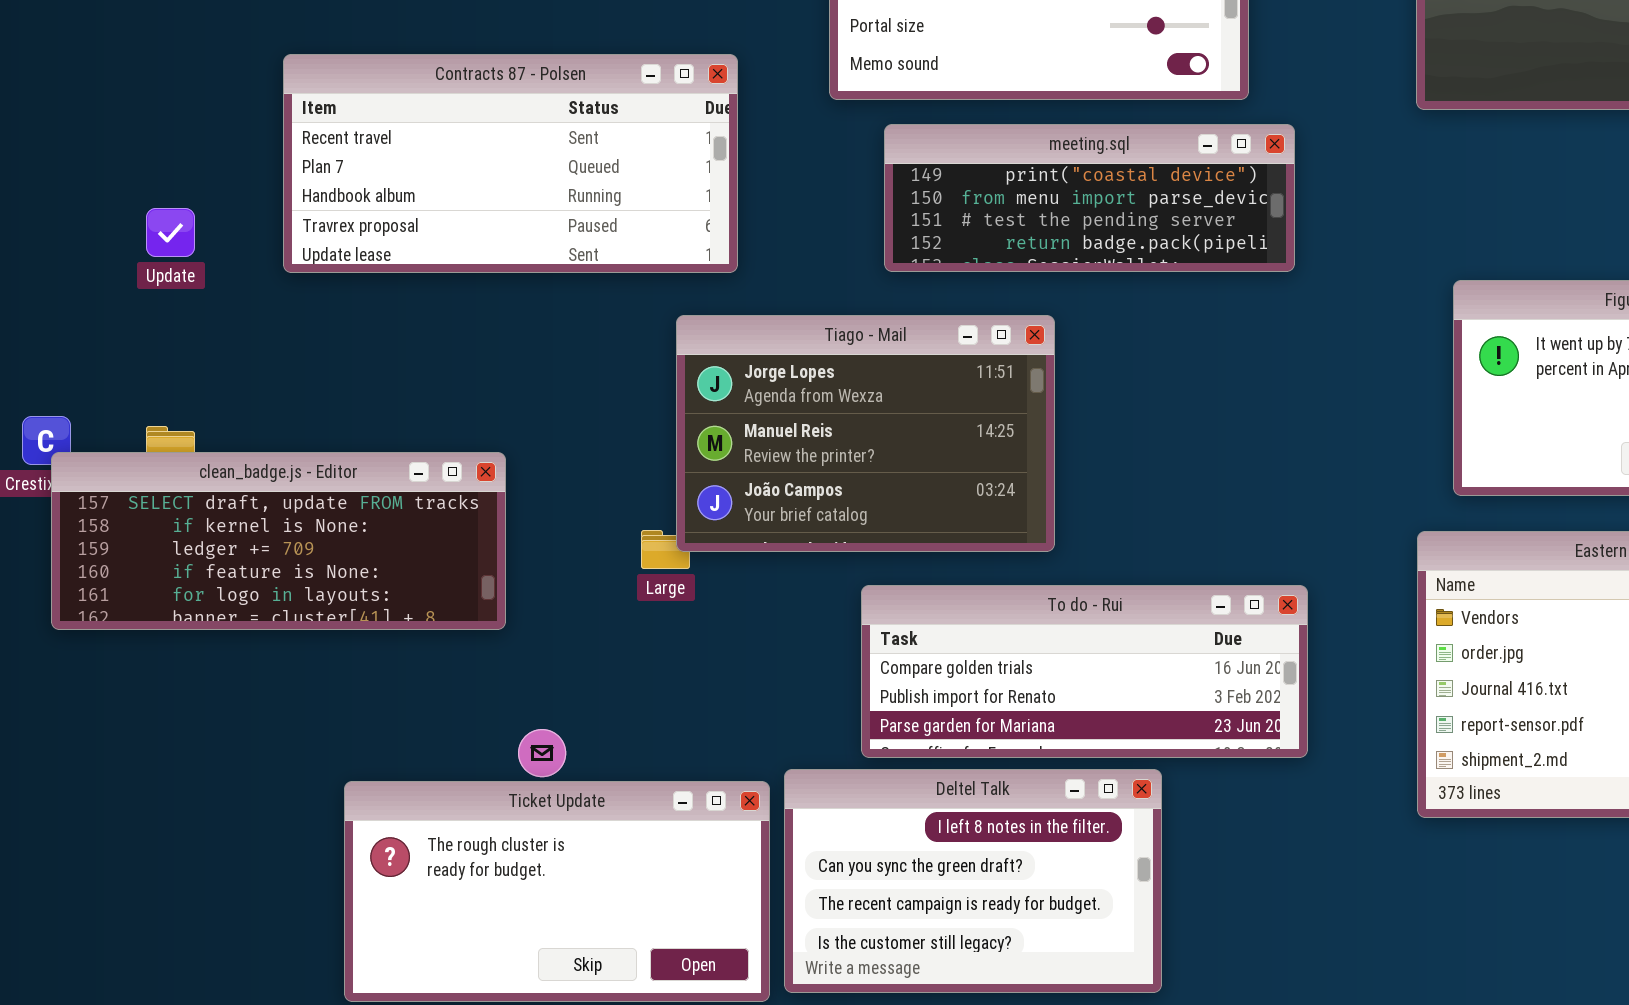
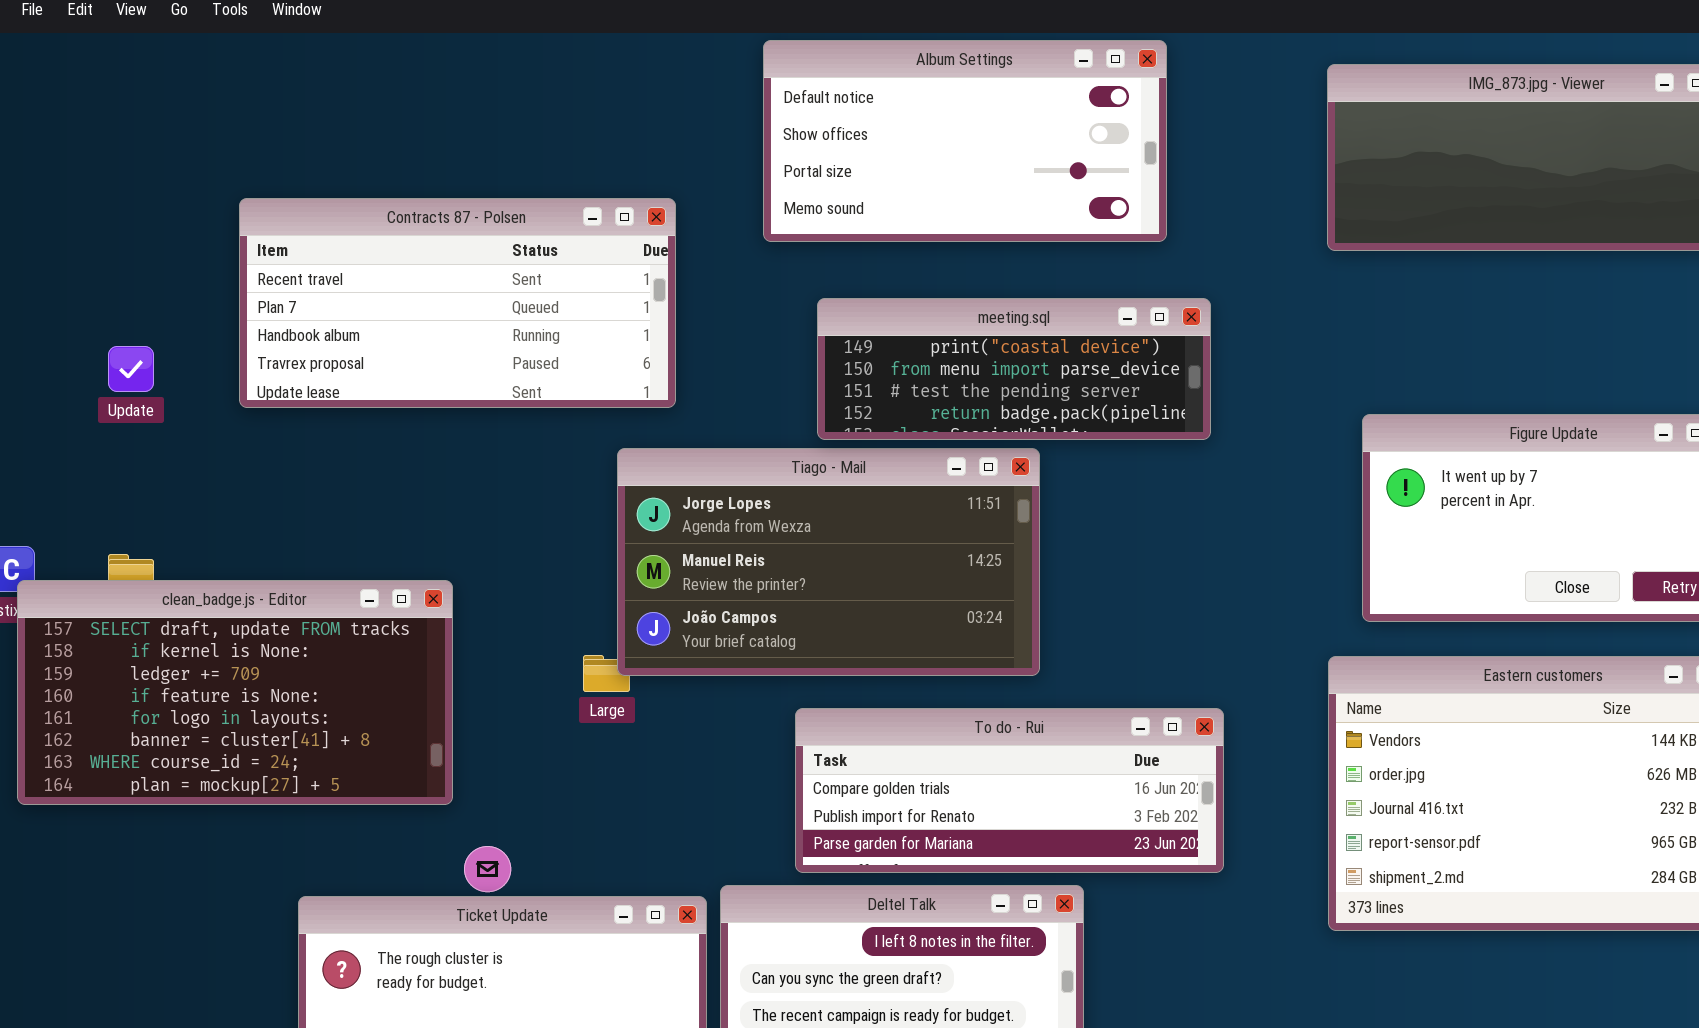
meeting.sql: [884,124,1295,272] -> [817,298,1211,440], moved
Tiago - Mail: [676,315,1055,552] -> [617,448,1040,676], resized
clean_badge.js - Editor: [51,452,506,630] -> [17,580,453,805], resized

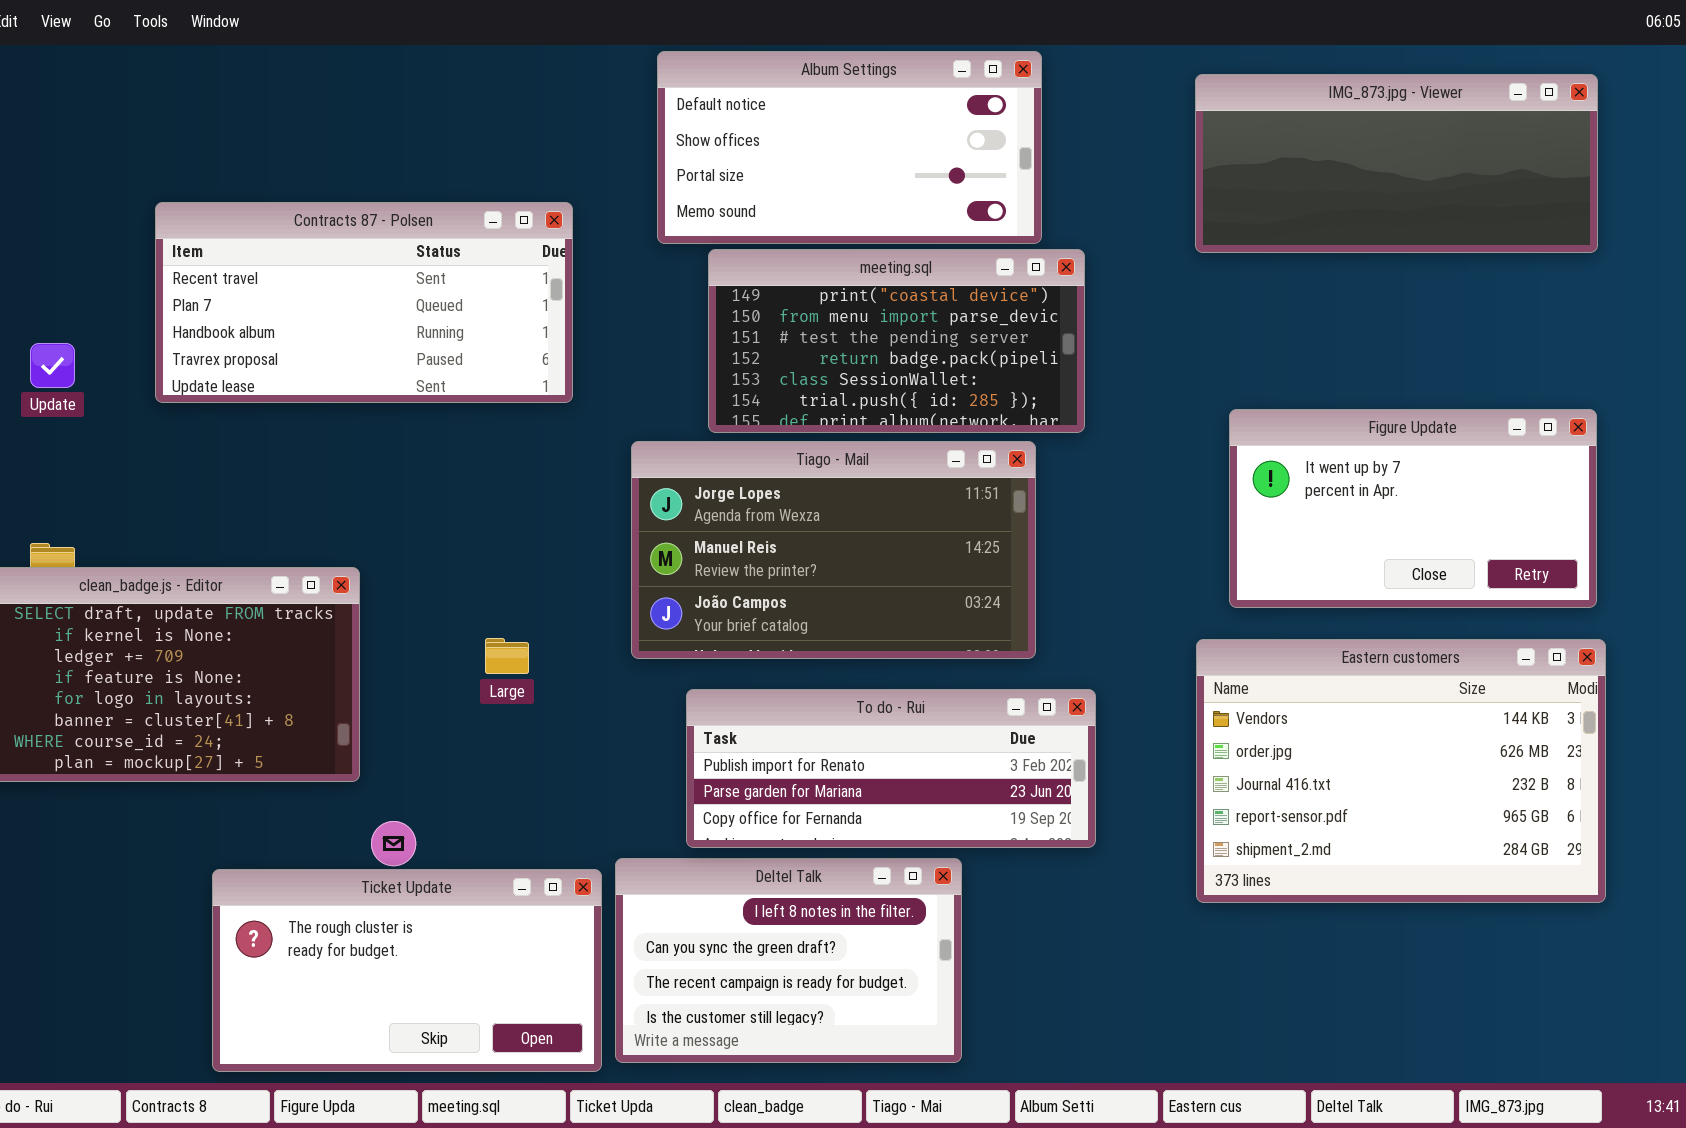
meeting.sql: [817,298,1211,440] -> [708,249,1085,433], resized
Tiago - Mail: [617,448,1040,676] -> [631,441,1036,659], moved
To do - Rui: [795,708,1224,873] -> [686,689,1096,848], scrolled down 1 row

